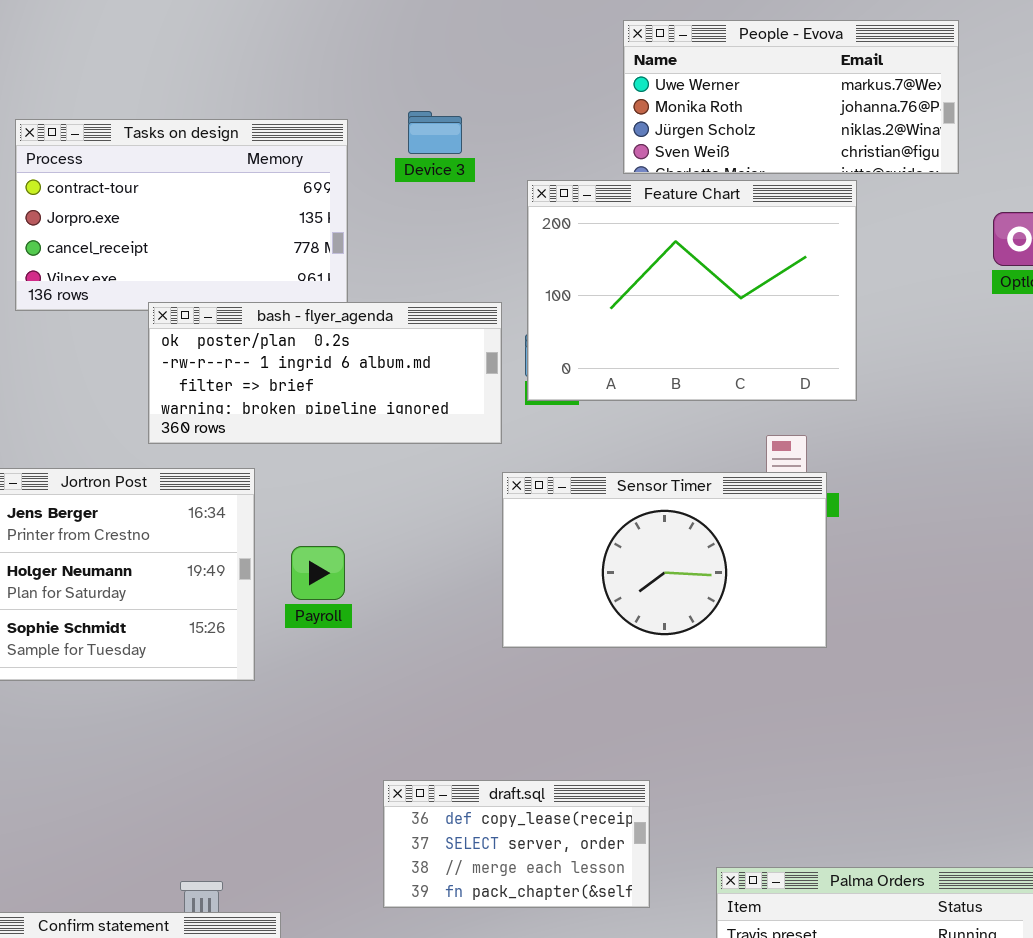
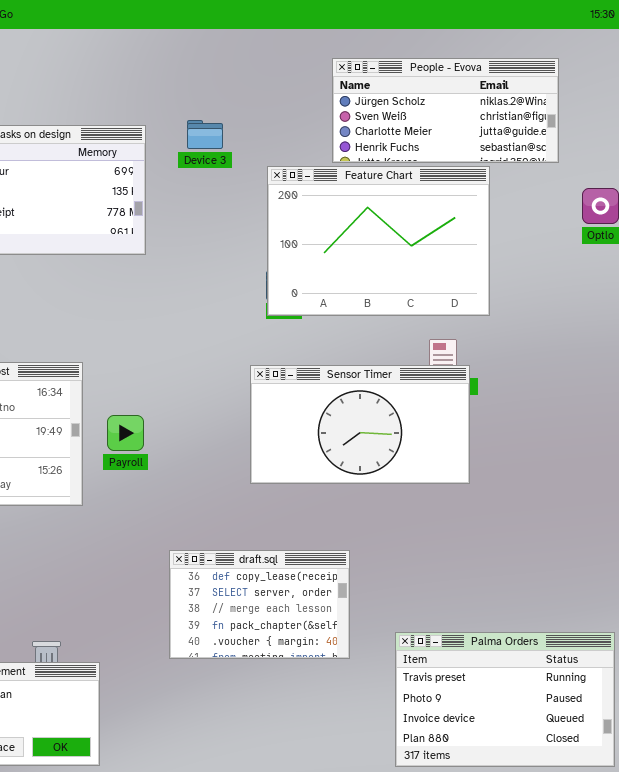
People - Evova: [623,20,959,174] -> [332,58,559,163], scrolled down 2 rows
bash - flyer_agenda: [148,302,502,444] -> none, closed
draft.sql: [383,780,650,908] -> [169,550,350,659], resized

